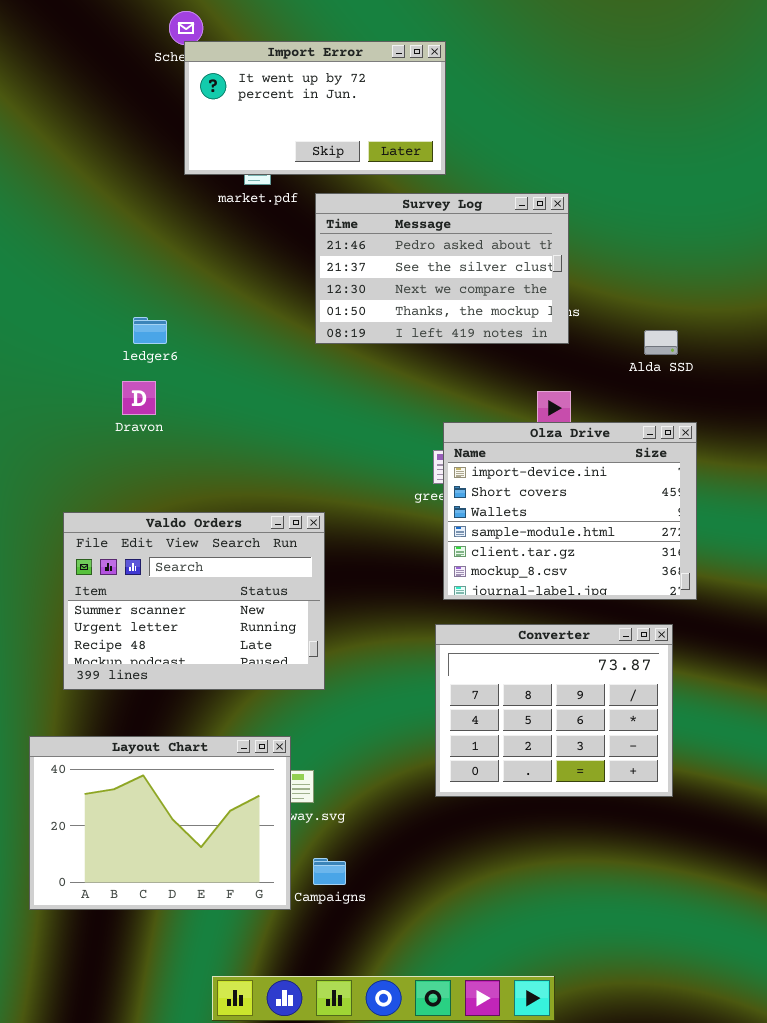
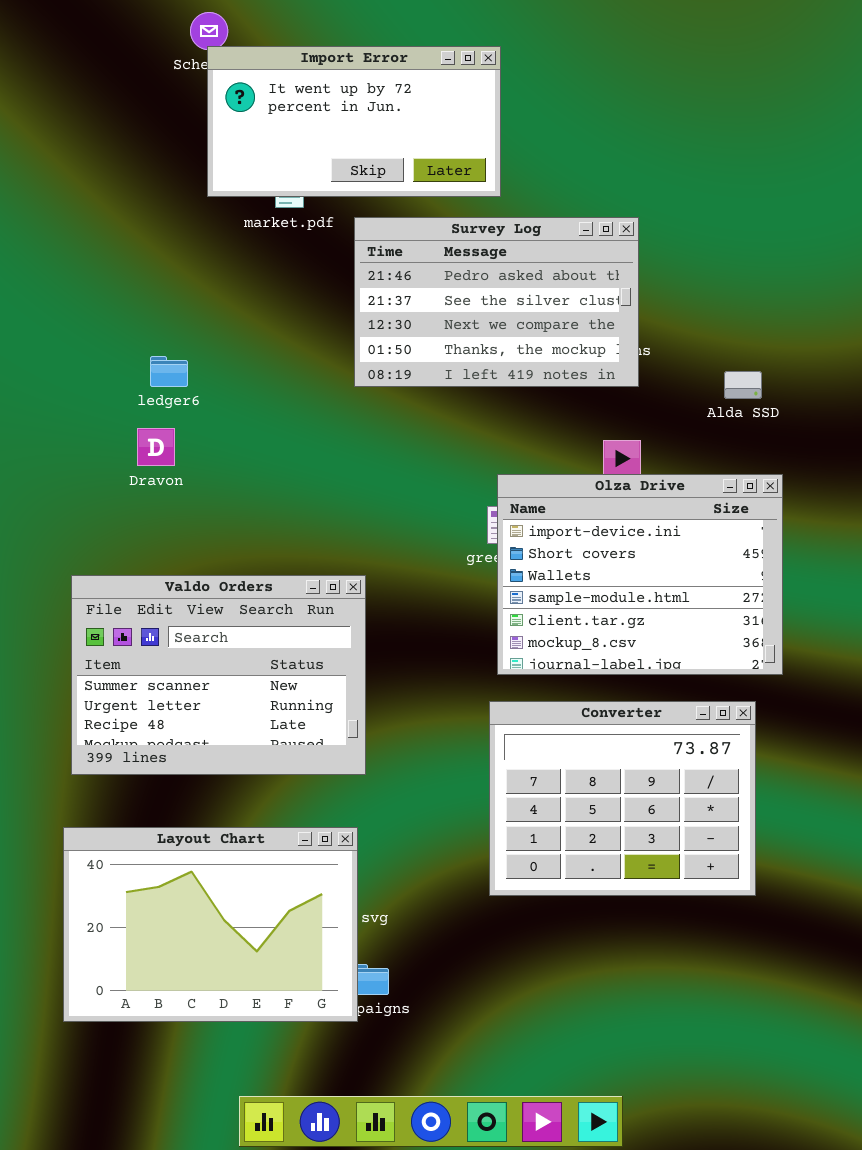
Layout Chart: [29,736,291,910] -> [63,827,358,1022], moved

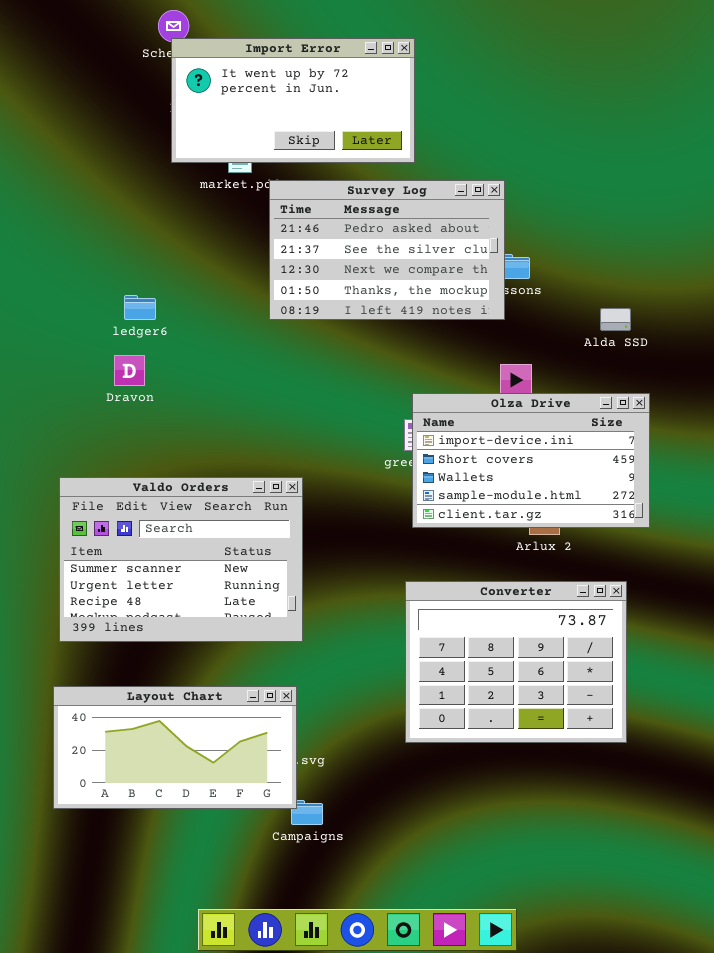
Survey Log: [354,217,639,387] -> [269,180,505,320], moved
Olza Drive: [497,474,783,675] -> [412,393,650,528], resized
Layout Chart: [63,827,358,1022] -> [53,686,297,809], resized

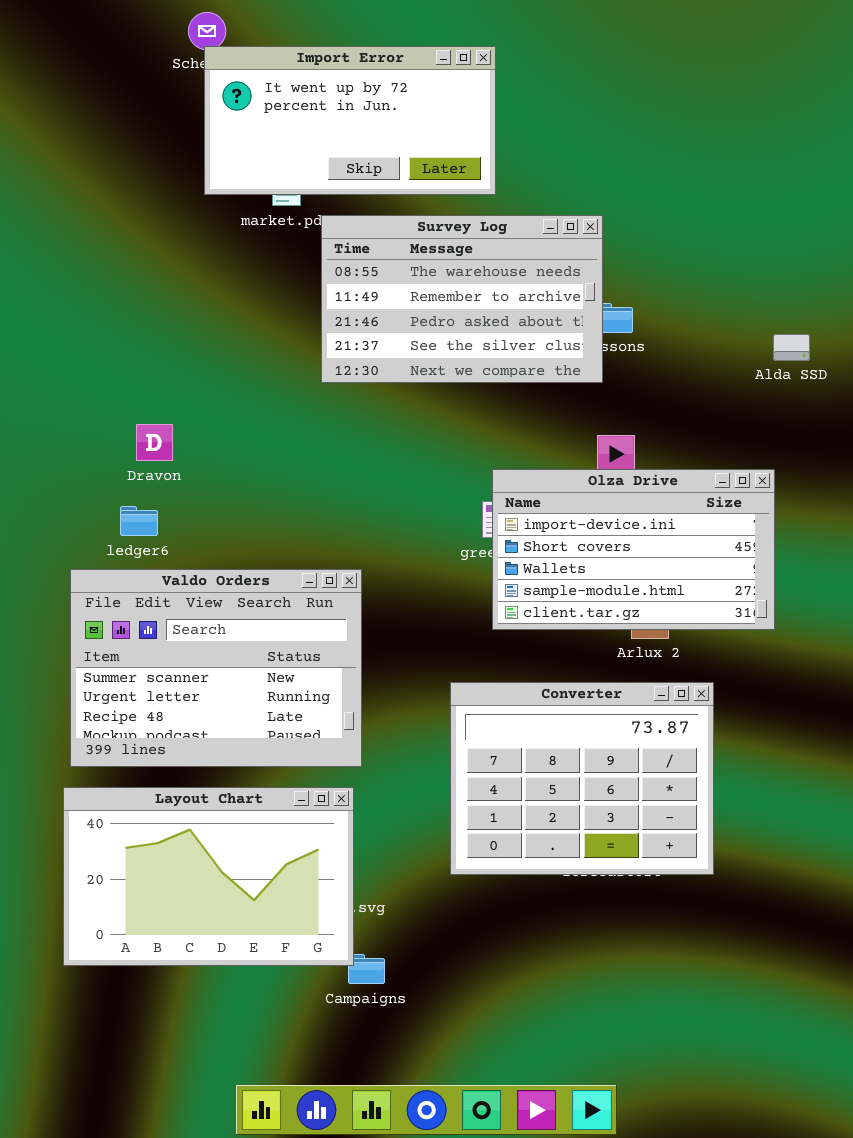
Survey Log: [269,180,505,320] -> [321,215,603,383], scrolled up 2 rows
ledger6: [124,295,156,320] -> [120,506,158,536], moved
Alda SSD: [600,308,631,331] -> [773,334,810,361], moved
Converter: [405,581,627,743] -> [450,682,714,875], moved
Layout Chart: [53,686,297,809] -> [63,787,354,966], resized

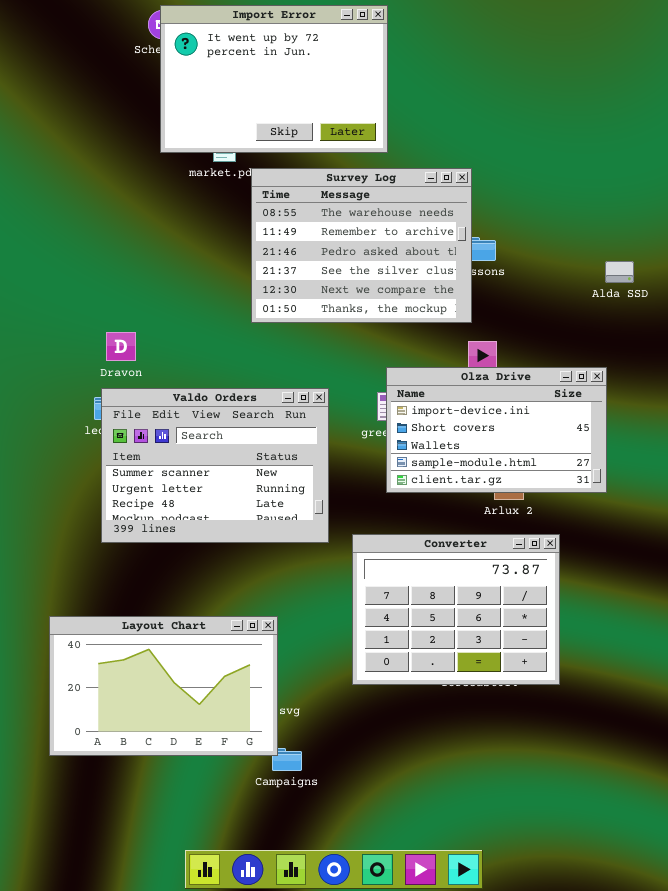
Import Error: [204,46,496,195] -> [160,5,388,153], resized
Survey Log: [321,215,603,383] -> [251,168,472,323], resized
Valdo Orders: [70,569,362,767] -> [101,388,329,543], moved

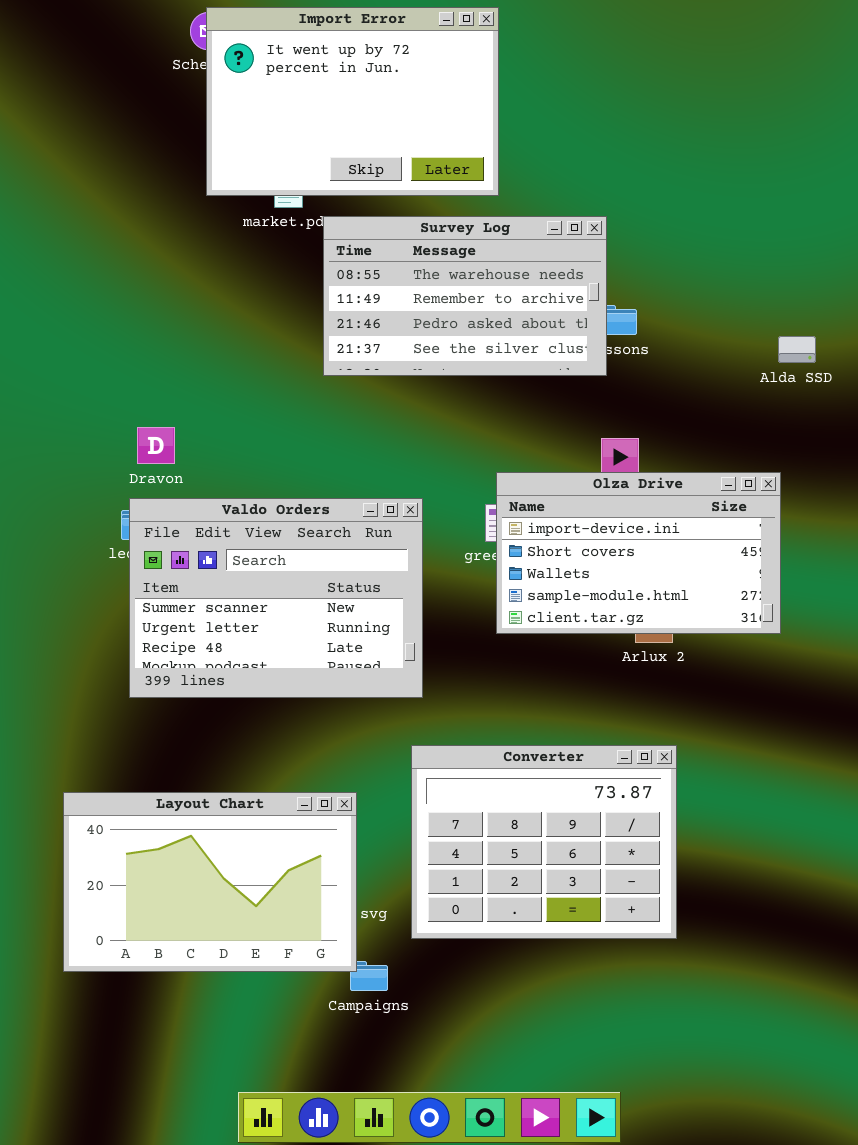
Survey Log: [251,168,472,323] -> [323,216,607,376], resized
Converter: [352,534,560,685] -> [411,745,677,939], moved

